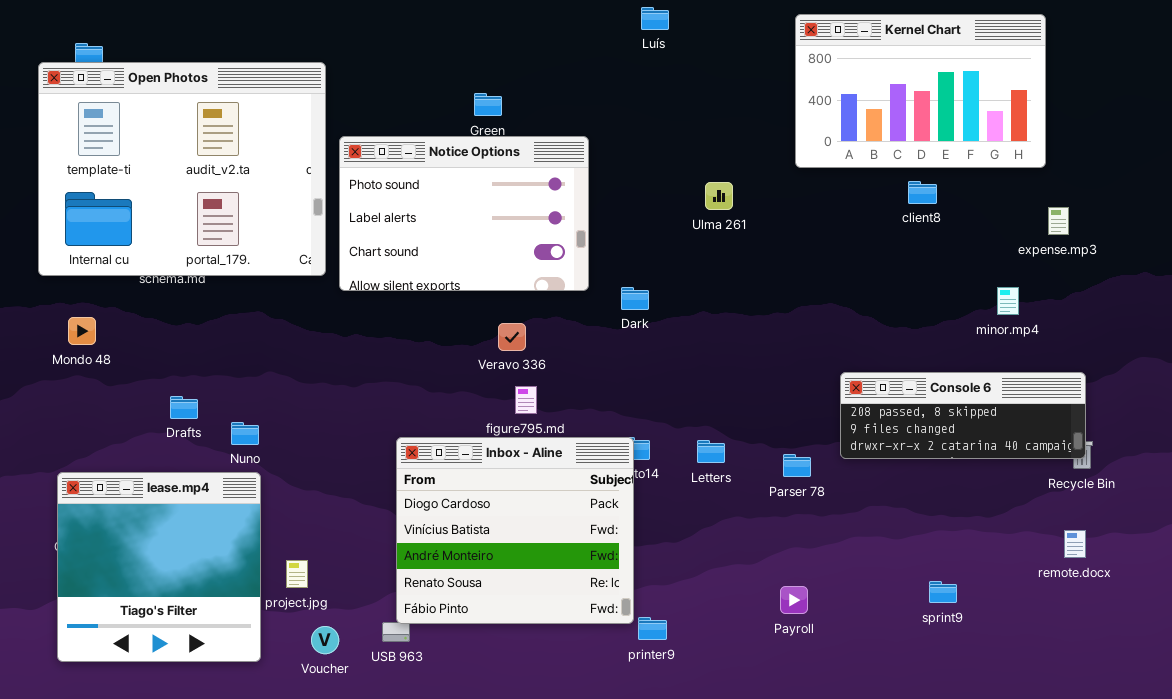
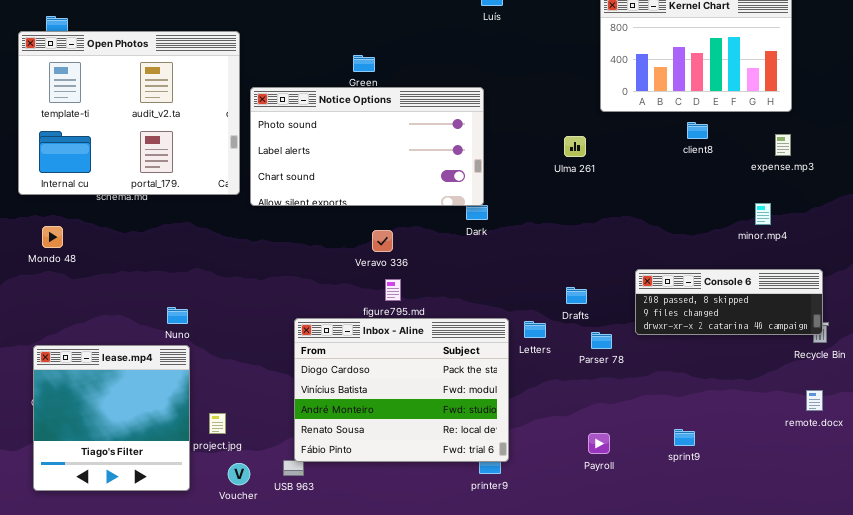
Notice Options: [339,136,589,291] -> [250,87,484,206], resized
Ulma 261: [705,182,733,210] -> [564,136,586,157], moved
expense.mp3: [1048,207,1069,235] -> [775,134,791,156], moved
Drafts: [170,396,198,419] -> [566,287,587,304], moved
Inbox - Aline: [396,437,634,624] -> [294,318,509,462], resized
sprint9: [929,581,957,603] -> [674,429,695,446], moved

